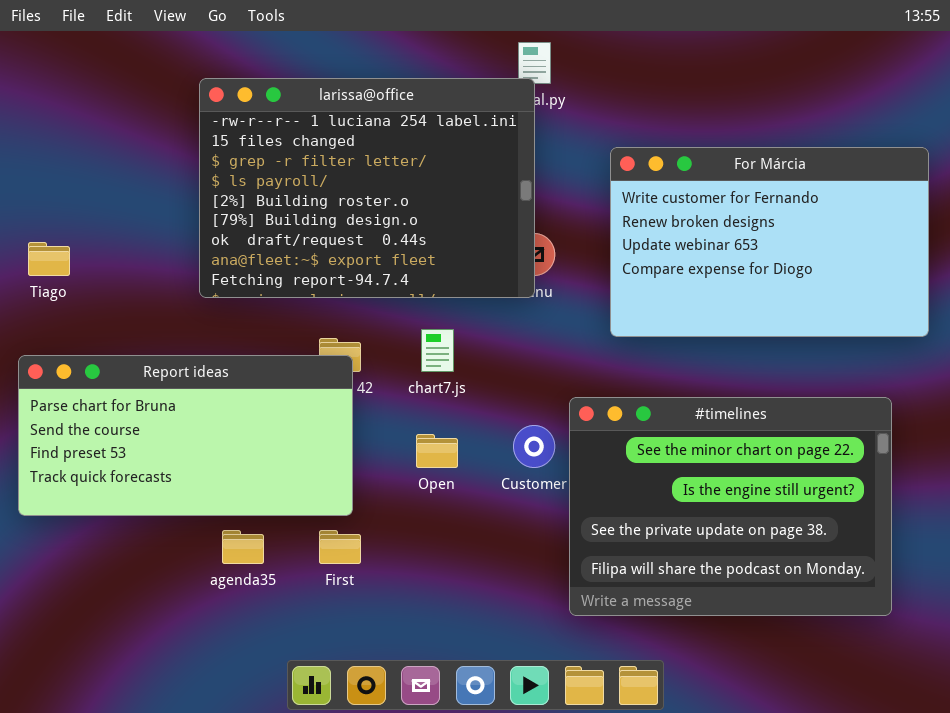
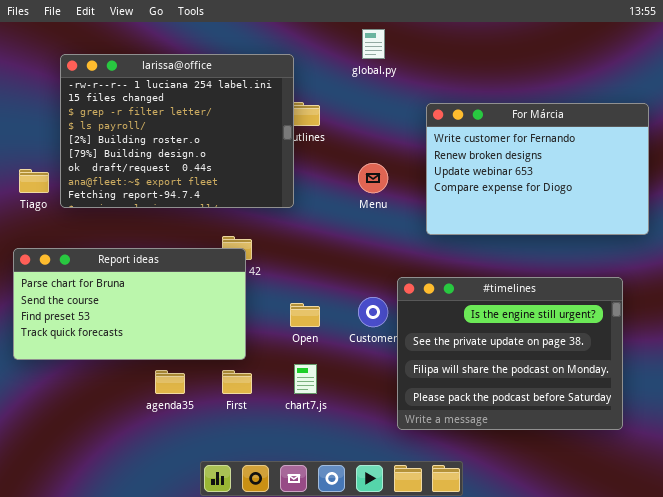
larissa@office: [199,78,535,298] -> [60,54,294,208], moved
chart7.js: [421,329,454,372] -> [294,364,317,394], moved
#timelines: [569,397,892,616] -> [397,277,623,430], scrolled down 1 row

